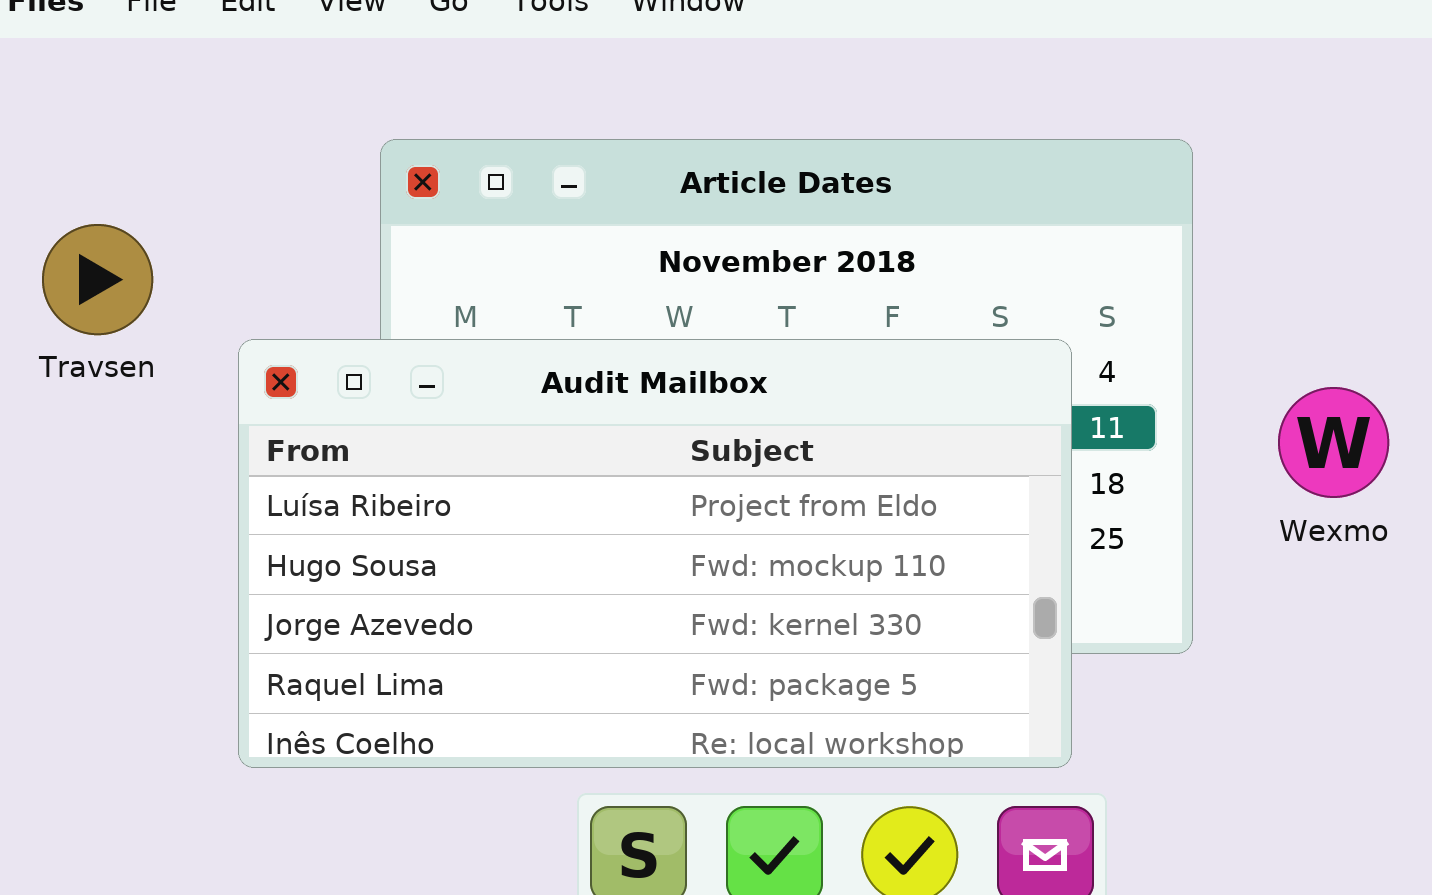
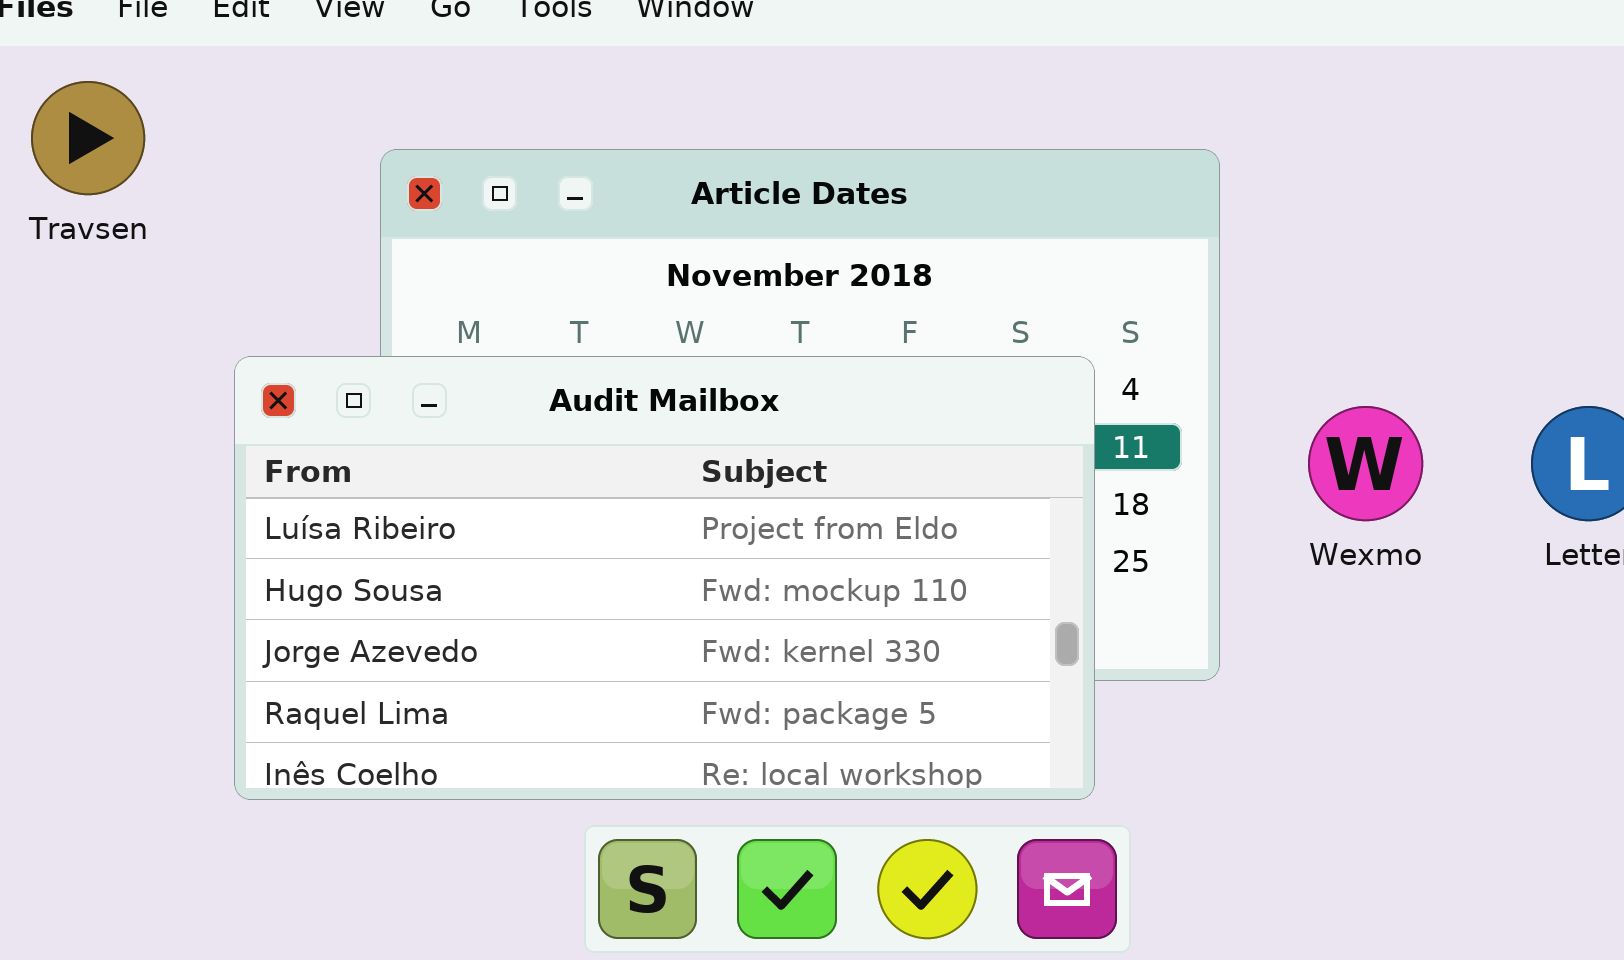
Travsen: [42,224,153,335] -> [31,81,145,195], moved

